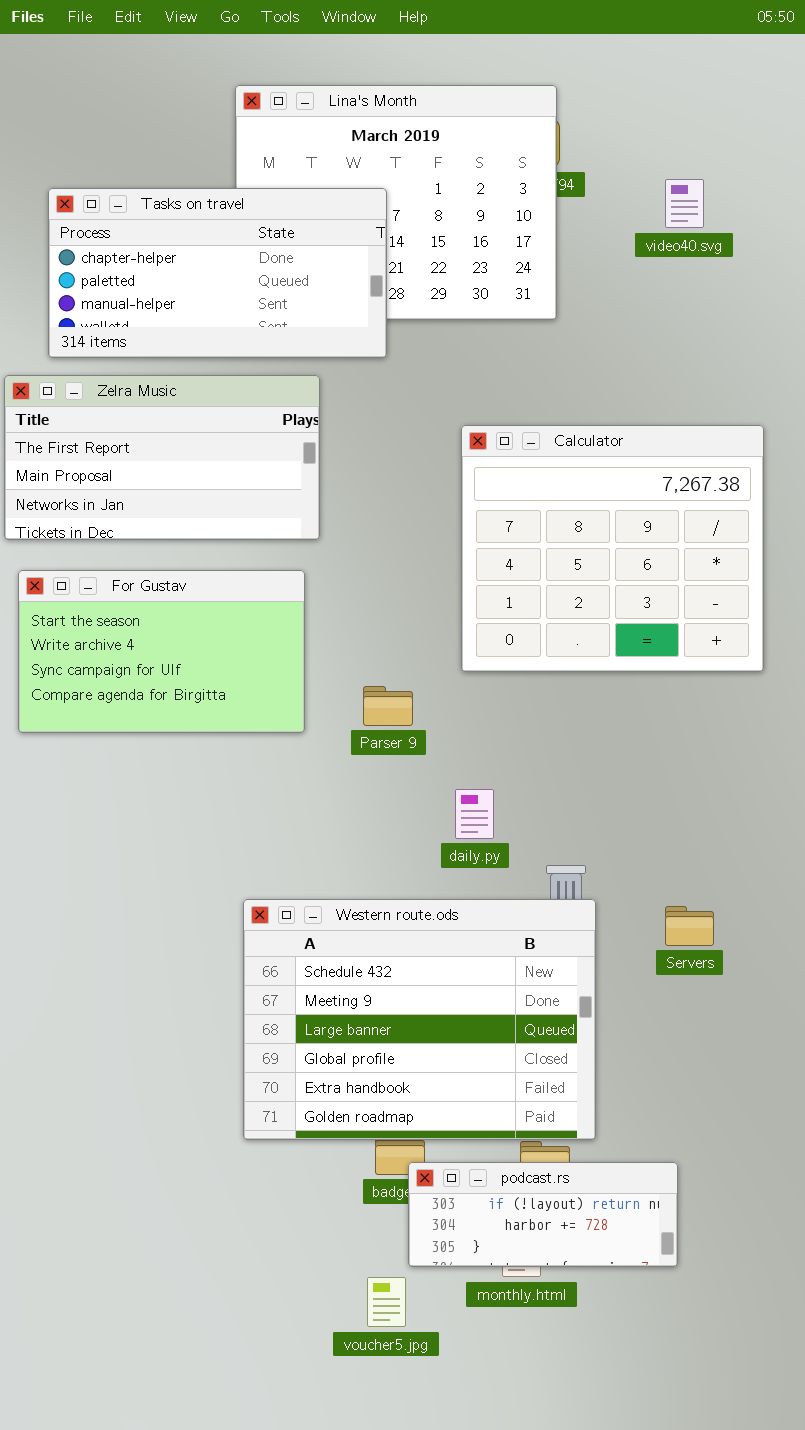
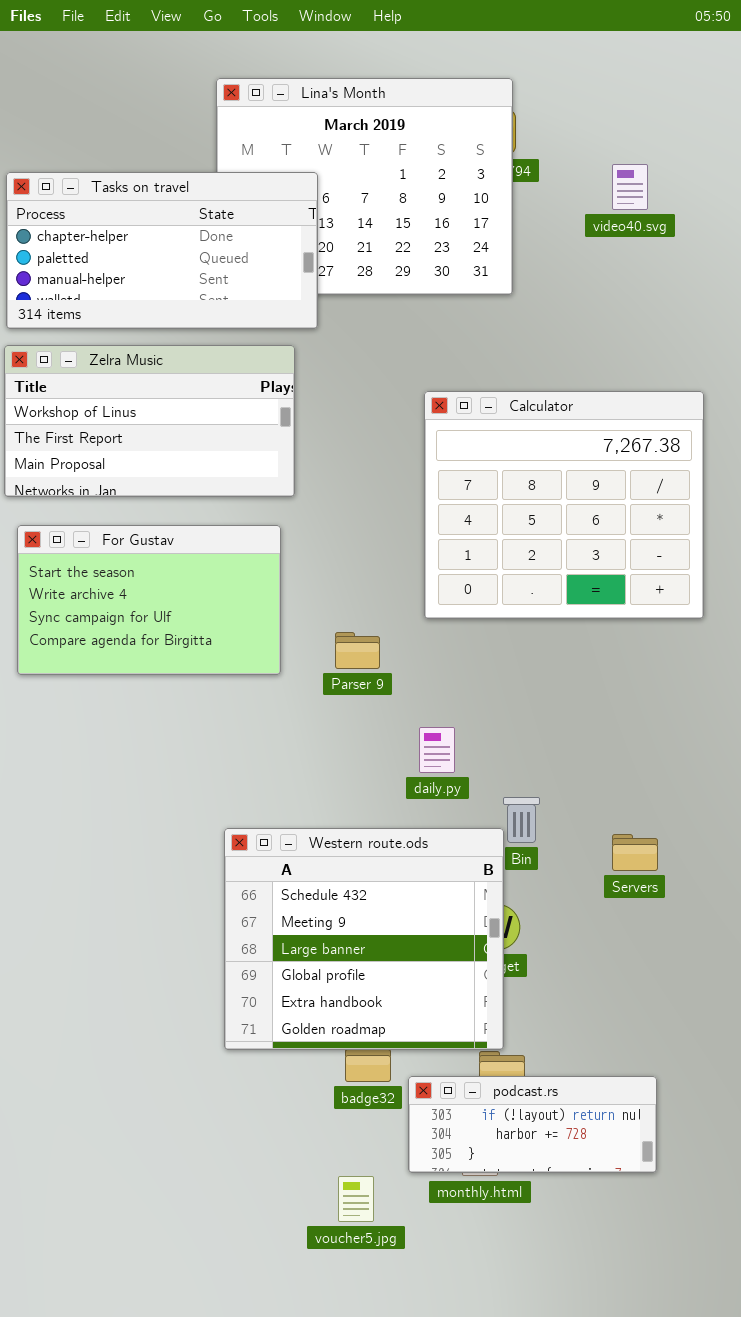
Tasks on travel: [48,188,387,358] -> [6,172,318,329], moved
Zelra Music: [4,375,320,540] -> [4,345,295,497], scrolled up 1 row
Western route.ods: [243,899,596,1140] -> [224,828,504,1050], resized
podcast.rs: [408,1162,678,1267] -> [408,1076,657,1173], moved

